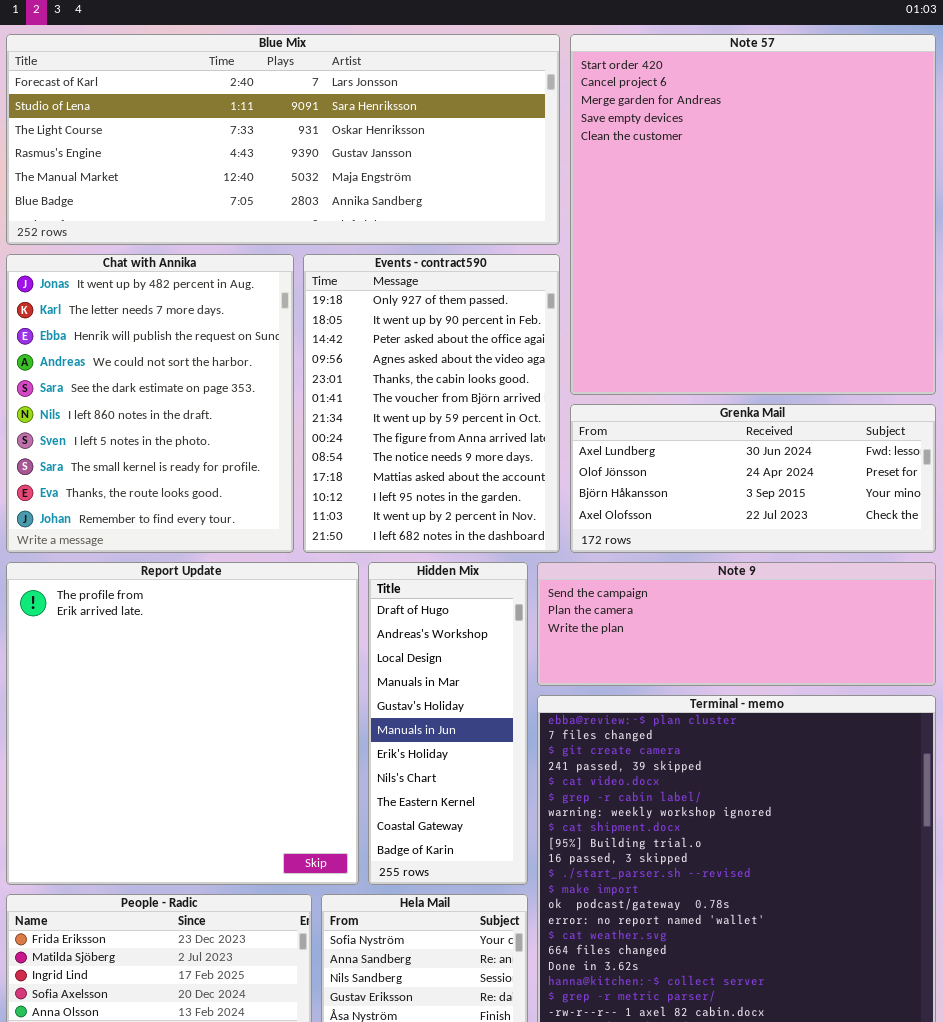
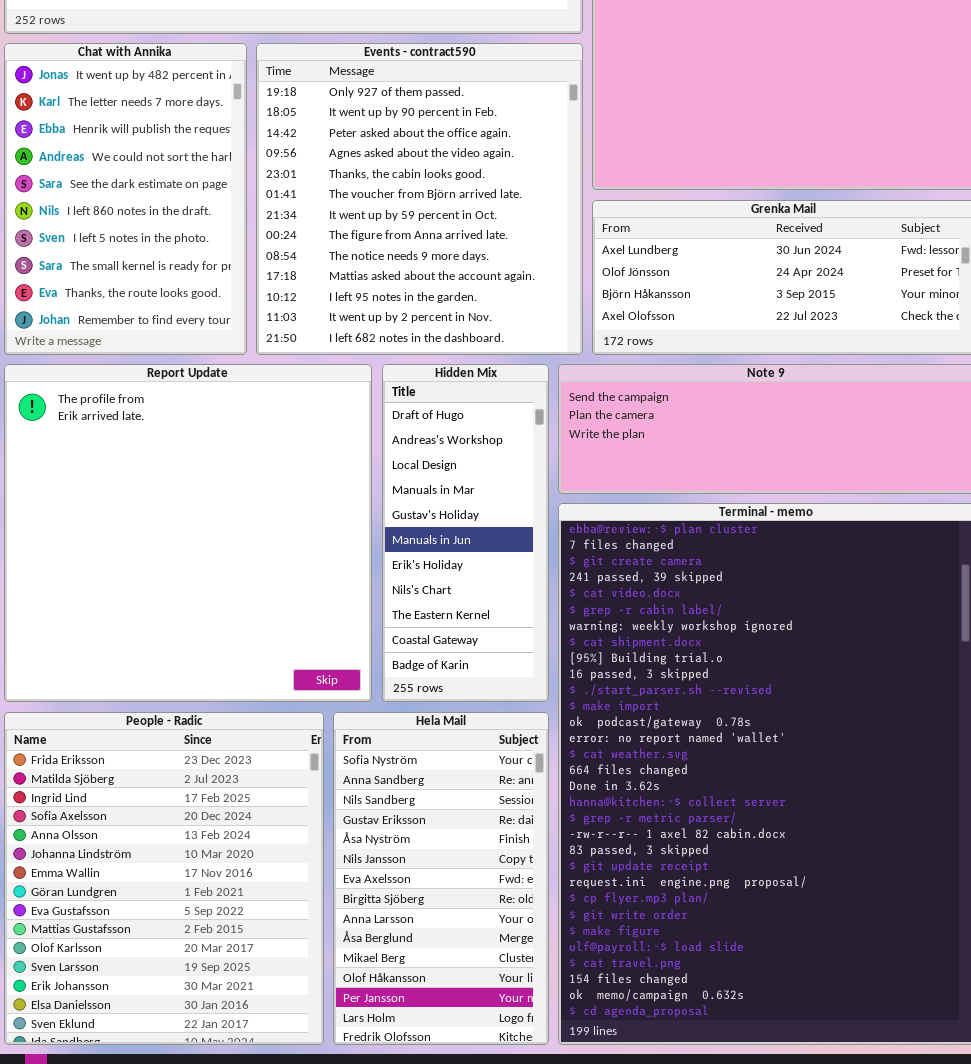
Chat with Annika: [6,254,294,553] -> [4,43,247,355], resized
Events - contract590: [303,254,560,553] -> [256,43,583,355], resized

